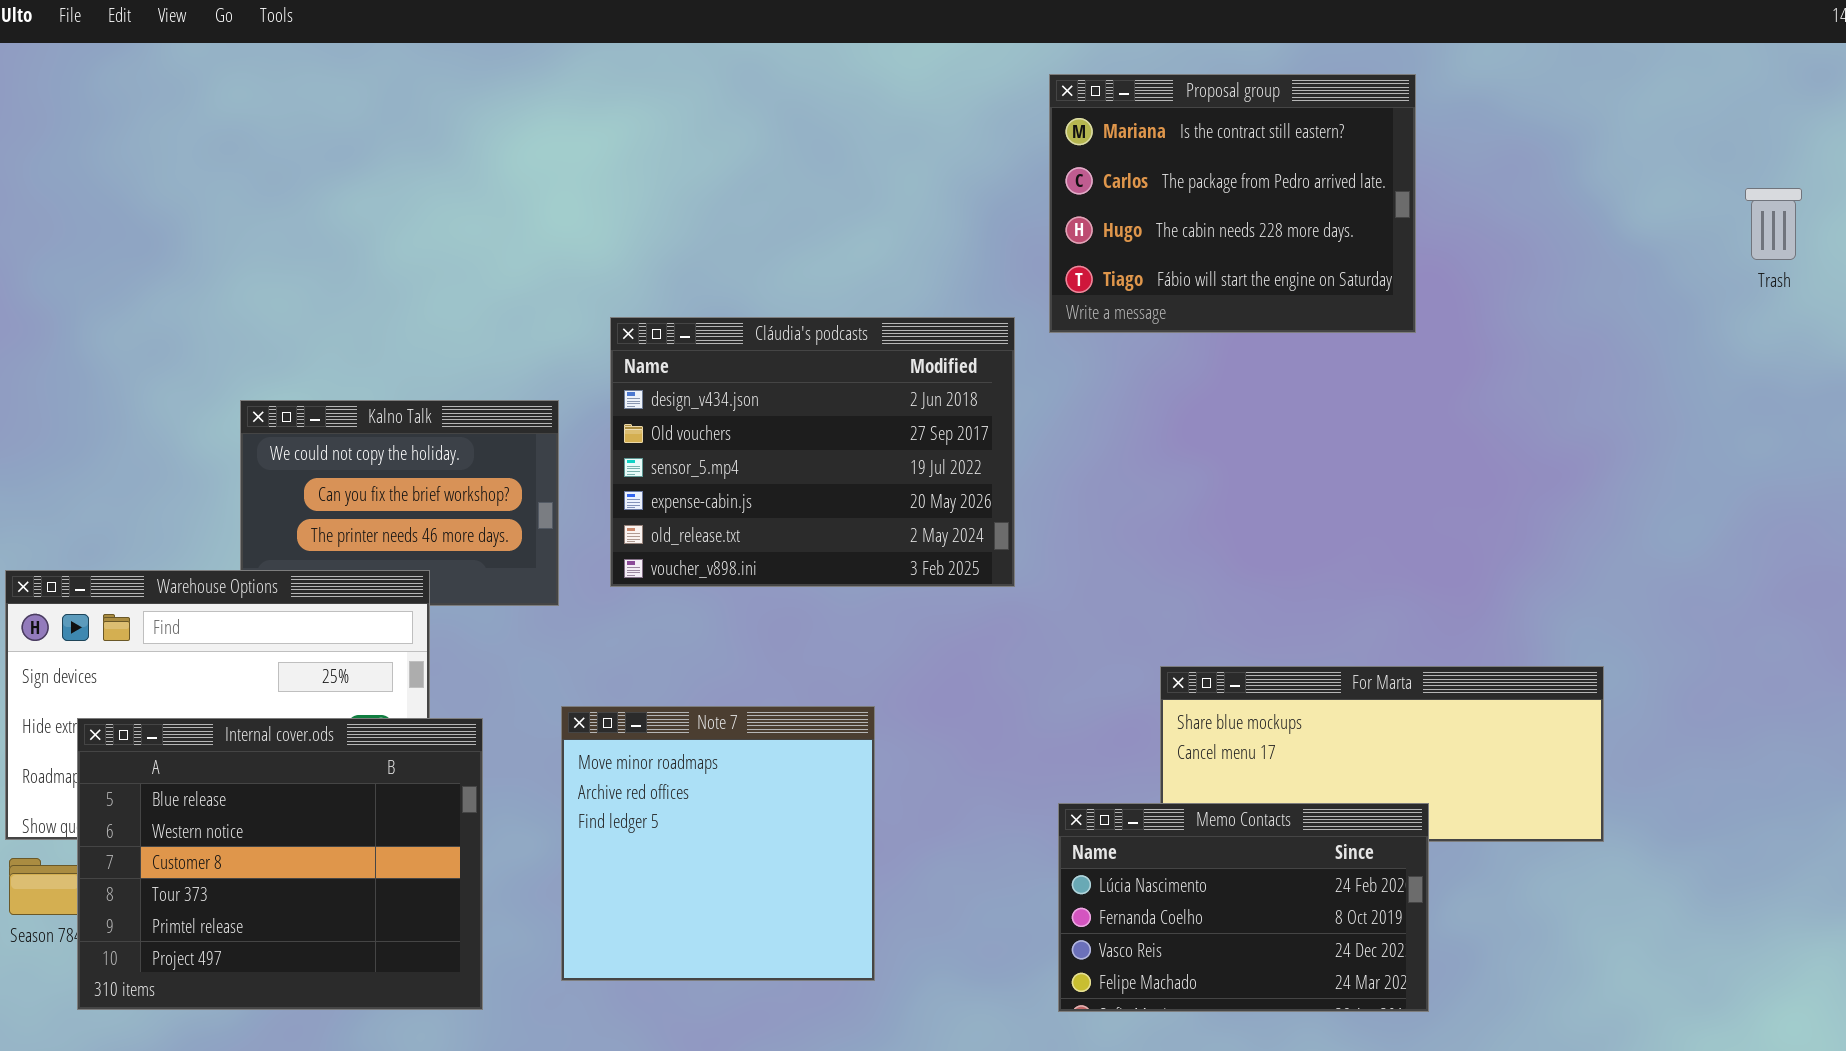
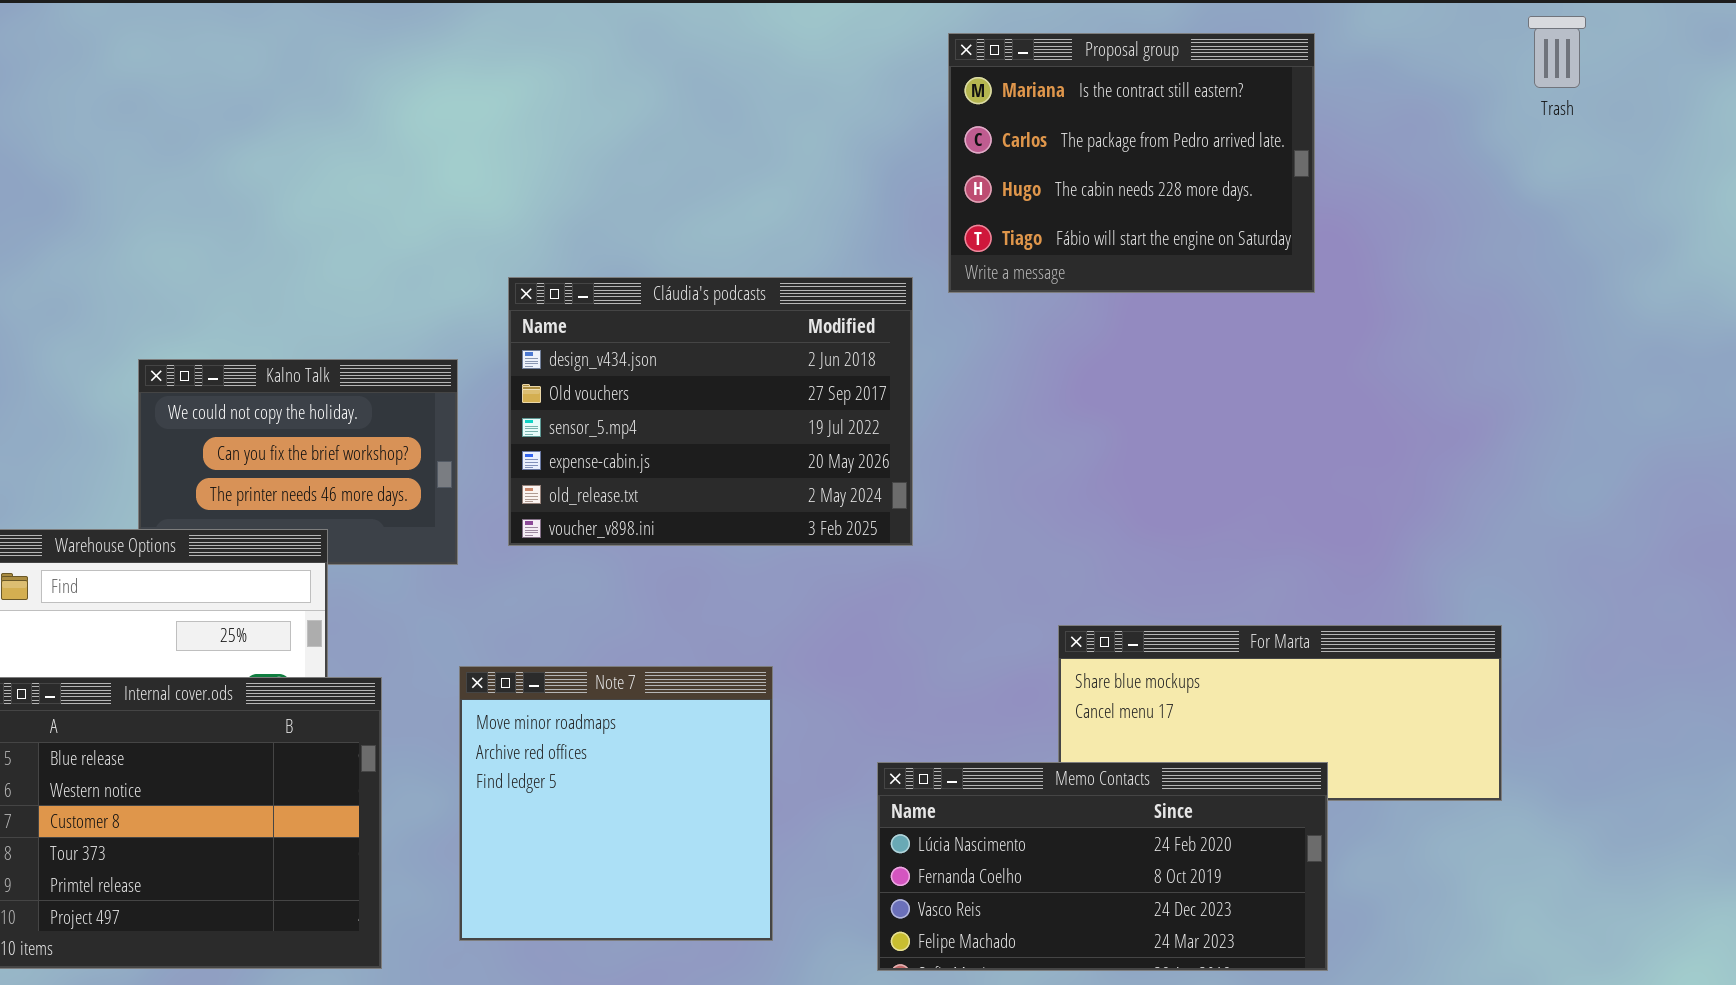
Trash: [1745,188,1802,260] -> [1528,16,1586,88], moved
Memo Contacts: [1058,803,1429,1012] -> [877,762,1328,971], resized

